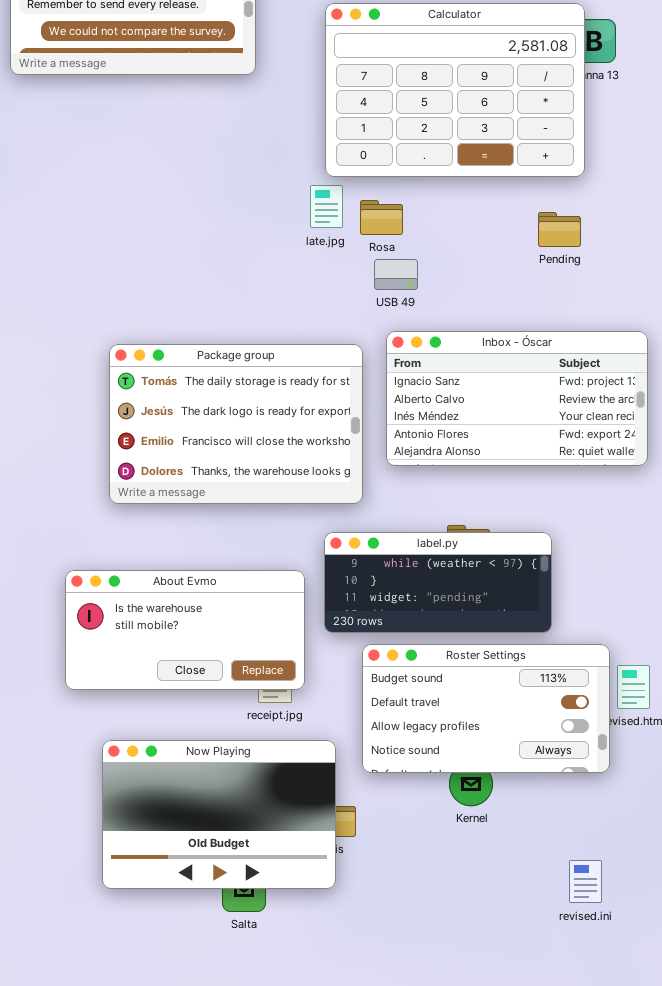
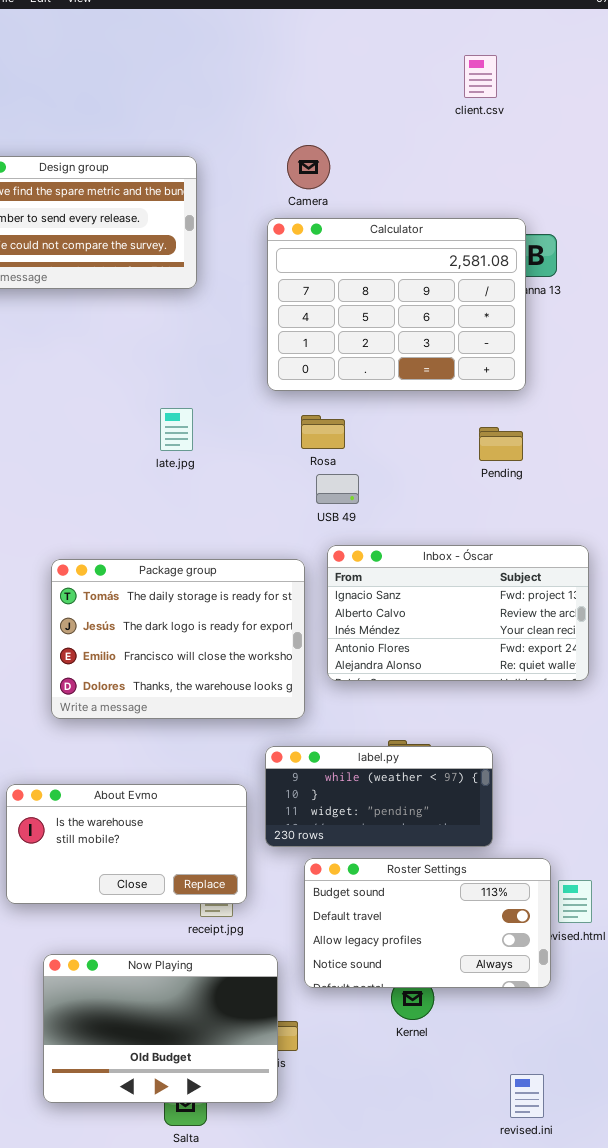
late.jpg: [310,185,343,228] -> [160,408,193,451], moved

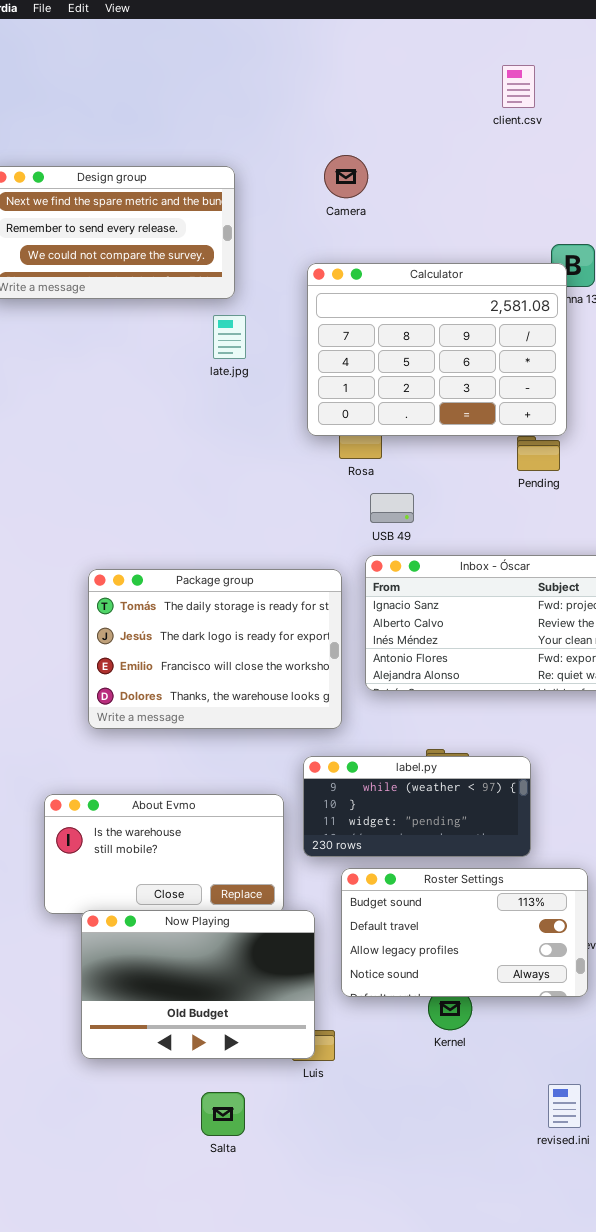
Calculator: [267,218,526,391] -> [307,263,567,436], moved
late.jpg: [160,408,193,451] -> [213,315,246,359], moved
USB 49: [316,474,359,504] -> [370,493,414,523], moved
Now Playing: [43,954,278,1103] -> [81,910,315,1059], moved

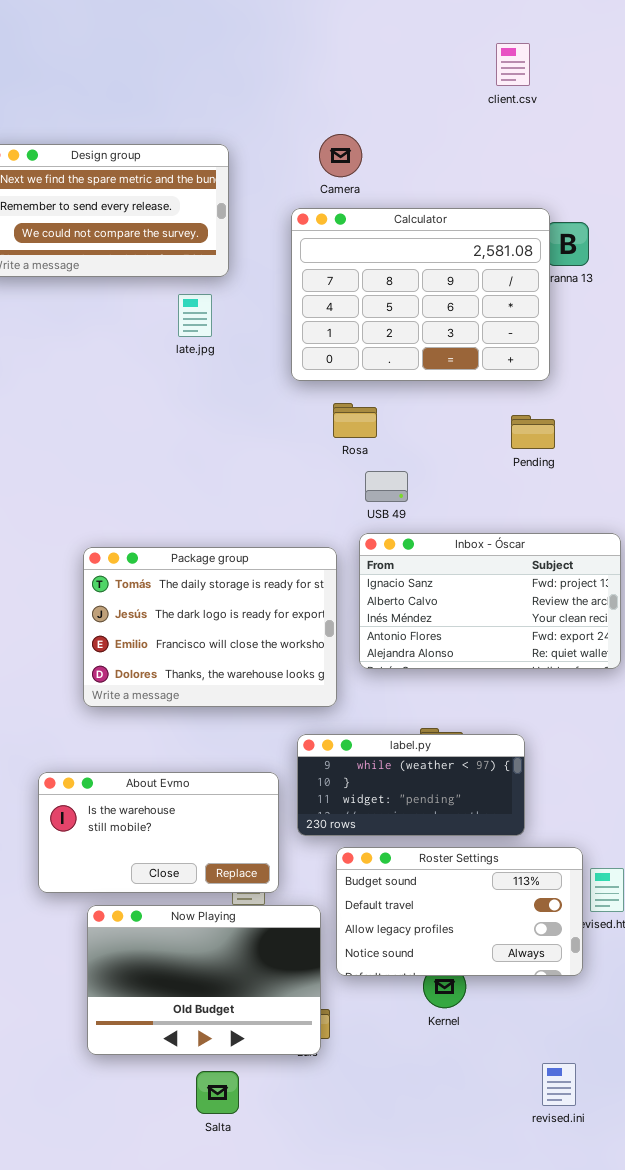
Calculator: [307,263,567,436] -> [291,208,550,381], moved
late.jpg: [213,315,246,359] -> [178,294,212,337], moved
Now Playing: [81,910,315,1059] -> [87,905,321,1055], moved

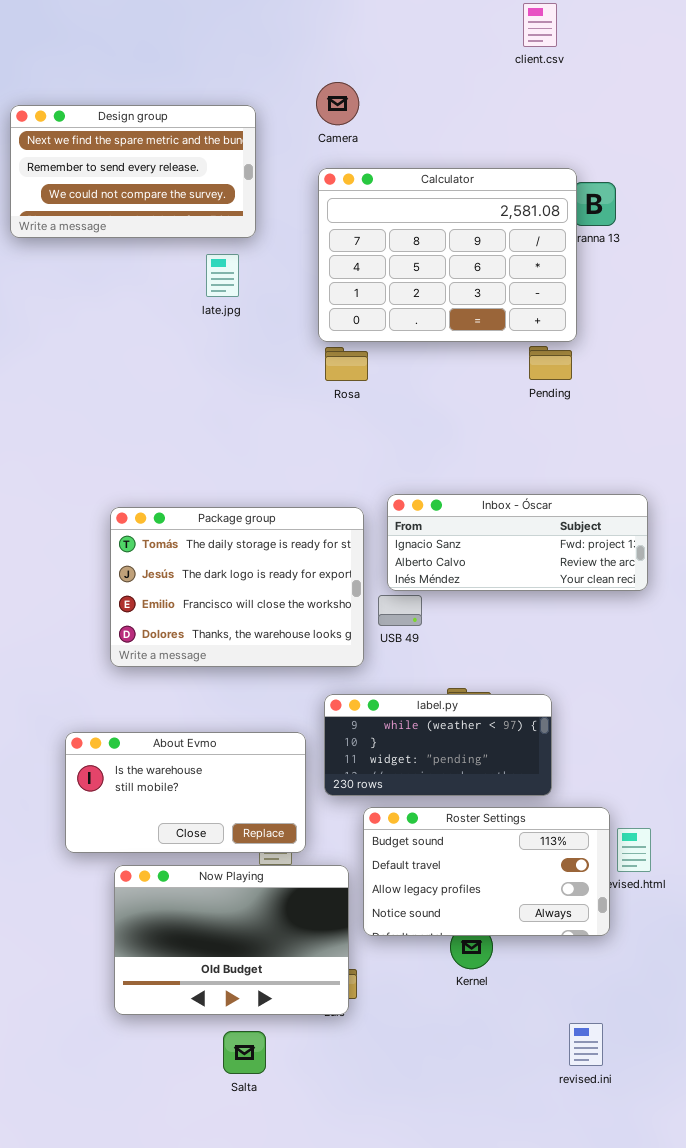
Camera: [319,134,362,177] -> [316,82,359,125], moved
Rosa: [333,403,377,438] -> [325,347,368,381], moved
Pending: [511,415,555,449] -> [529,346,572,380], moved
USB 49: [365,471,408,502] -> [378,595,422,626], moved
Inbox - Óscar: [359,533,621,669] -> [387,494,648,591], resized

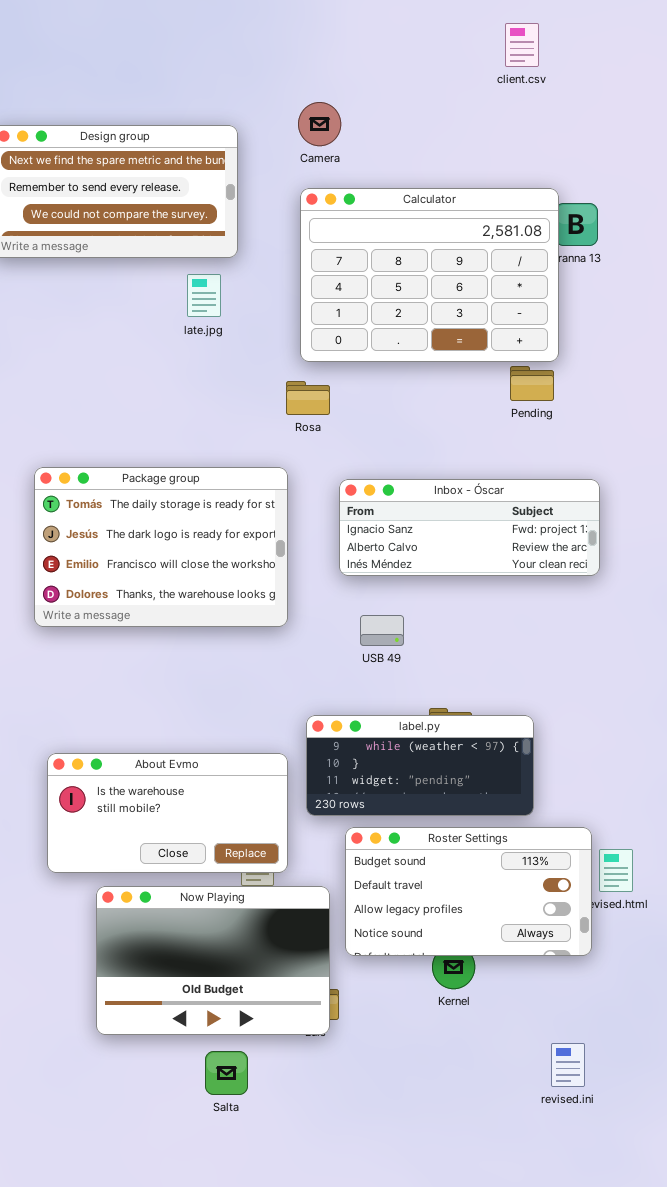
Rosa: [325,347,368,381] -> [286,381,330,415], moved
Inbox - Óscar: [387,494,648,591] -> [339,479,600,576], moved
Package group: [110,507,364,667] -> [34,467,288,627], moved

